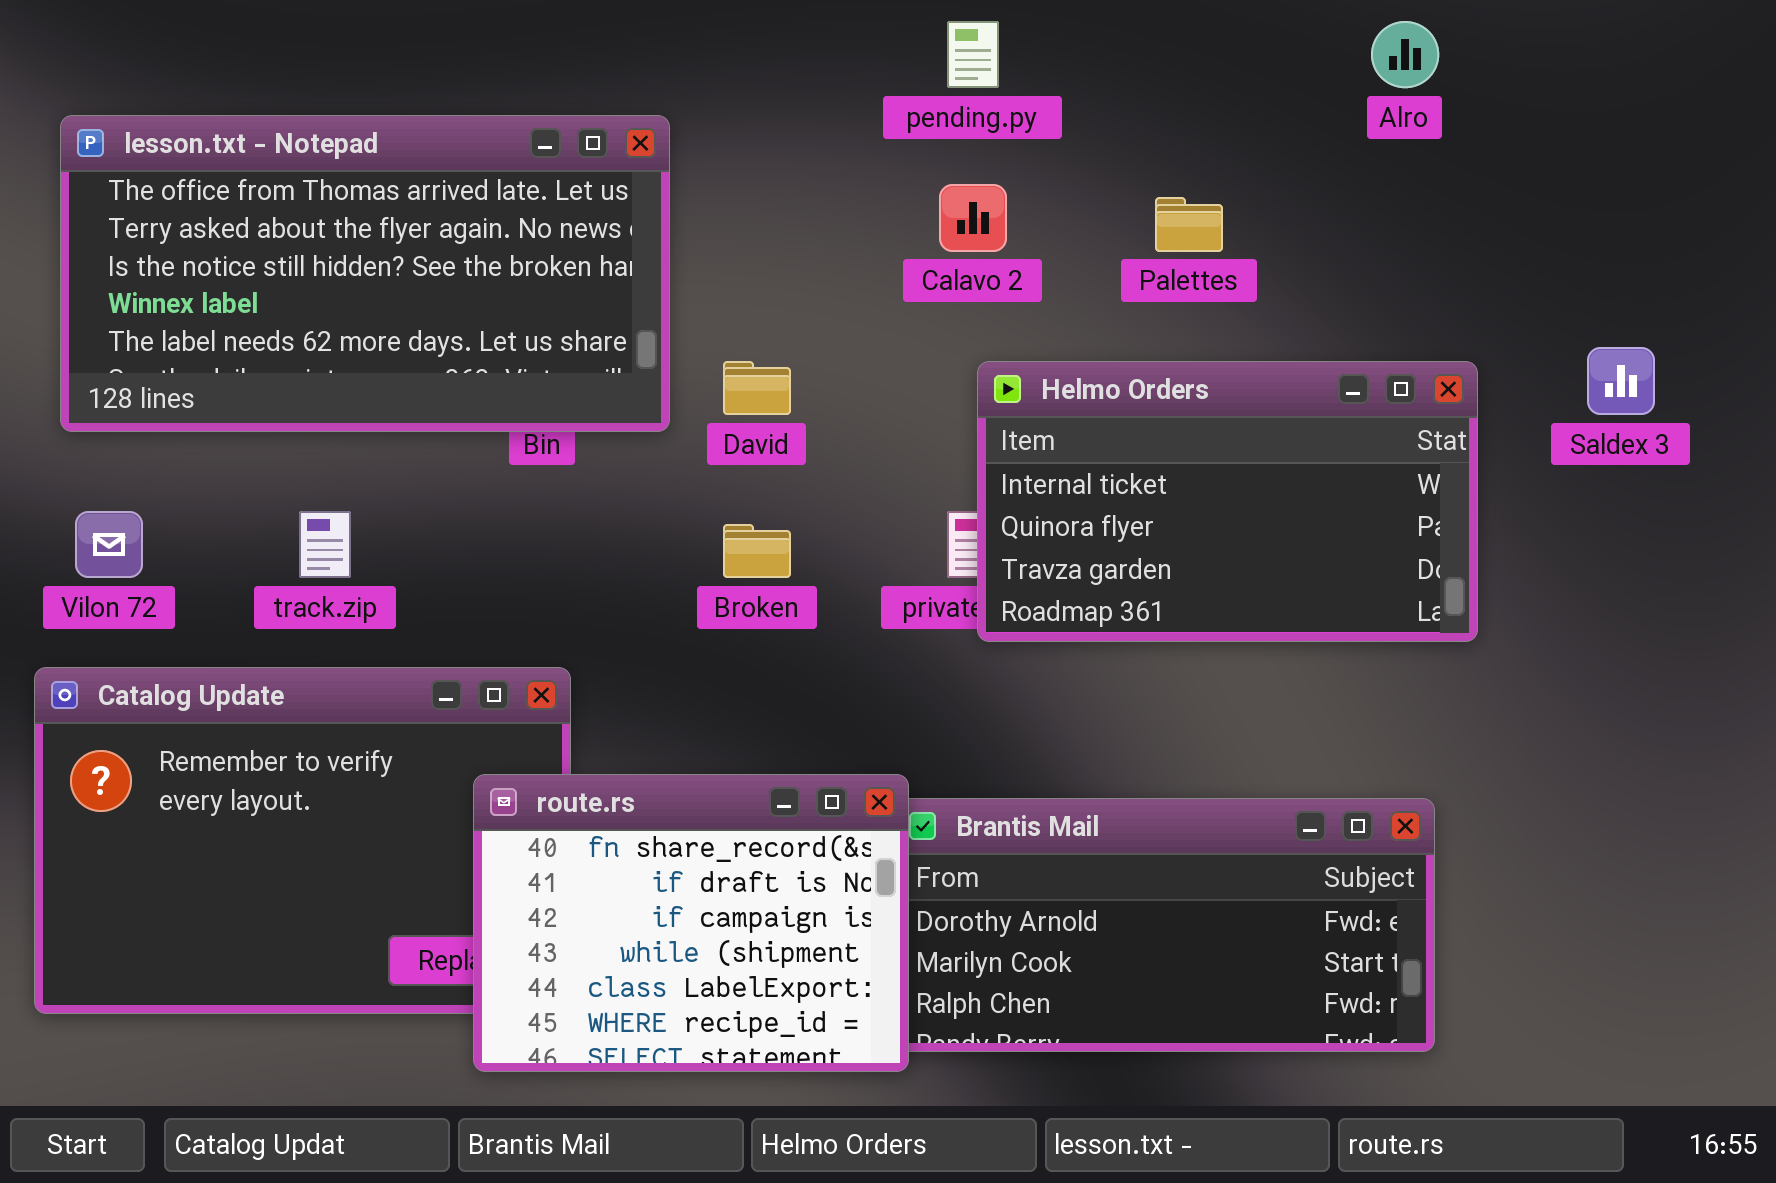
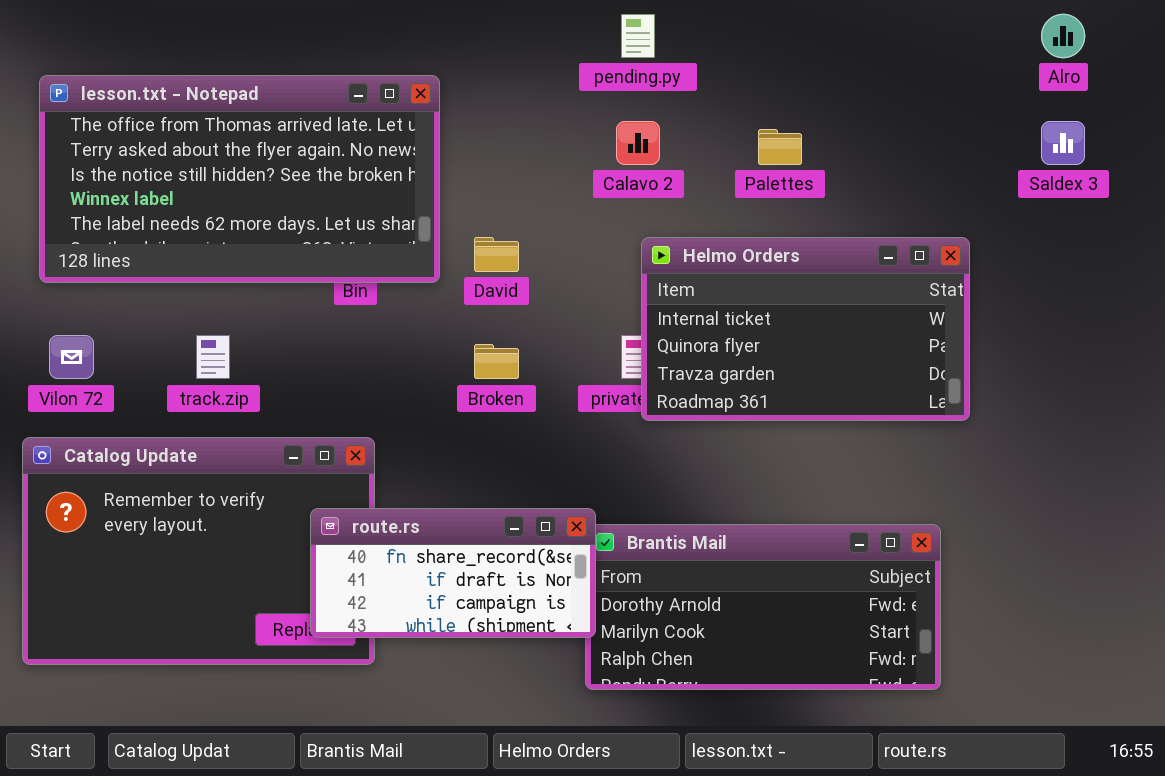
Alro: [1371,21,1439,88] -> [1041,14,1085,58], moved
Saldex 3: [1587,347,1655,415] -> [1041,121,1085,165], moved
route.rs: [473,774,909,1072] -> [310,508,596,638], resized

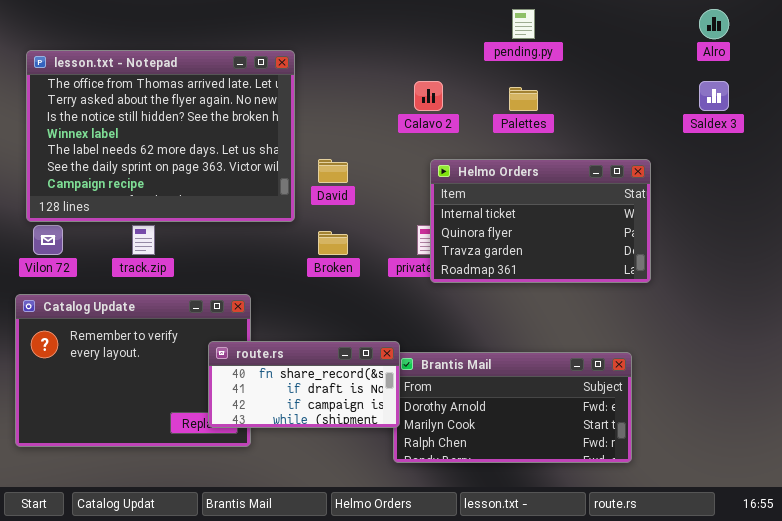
pending.py: [621,14,655,58] -> [512,9,535,39], moved
lesson.txt - Notepad: [39,75,440,283] -> [26,50,295,222], resized

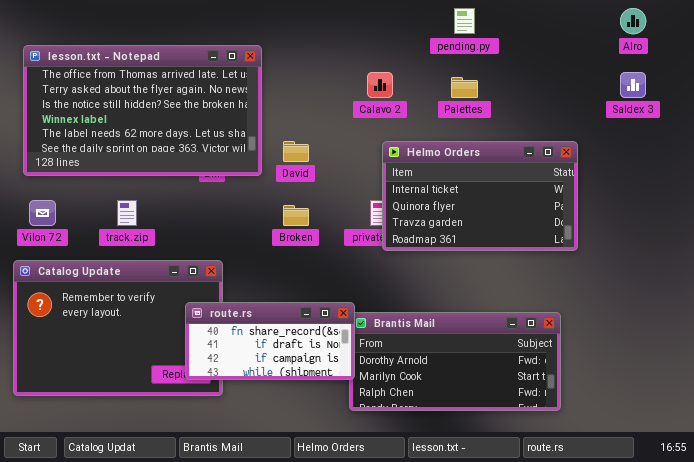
lesson.txt - Notepad: [26,50,295,222] -> [23,45,262,176], resized

